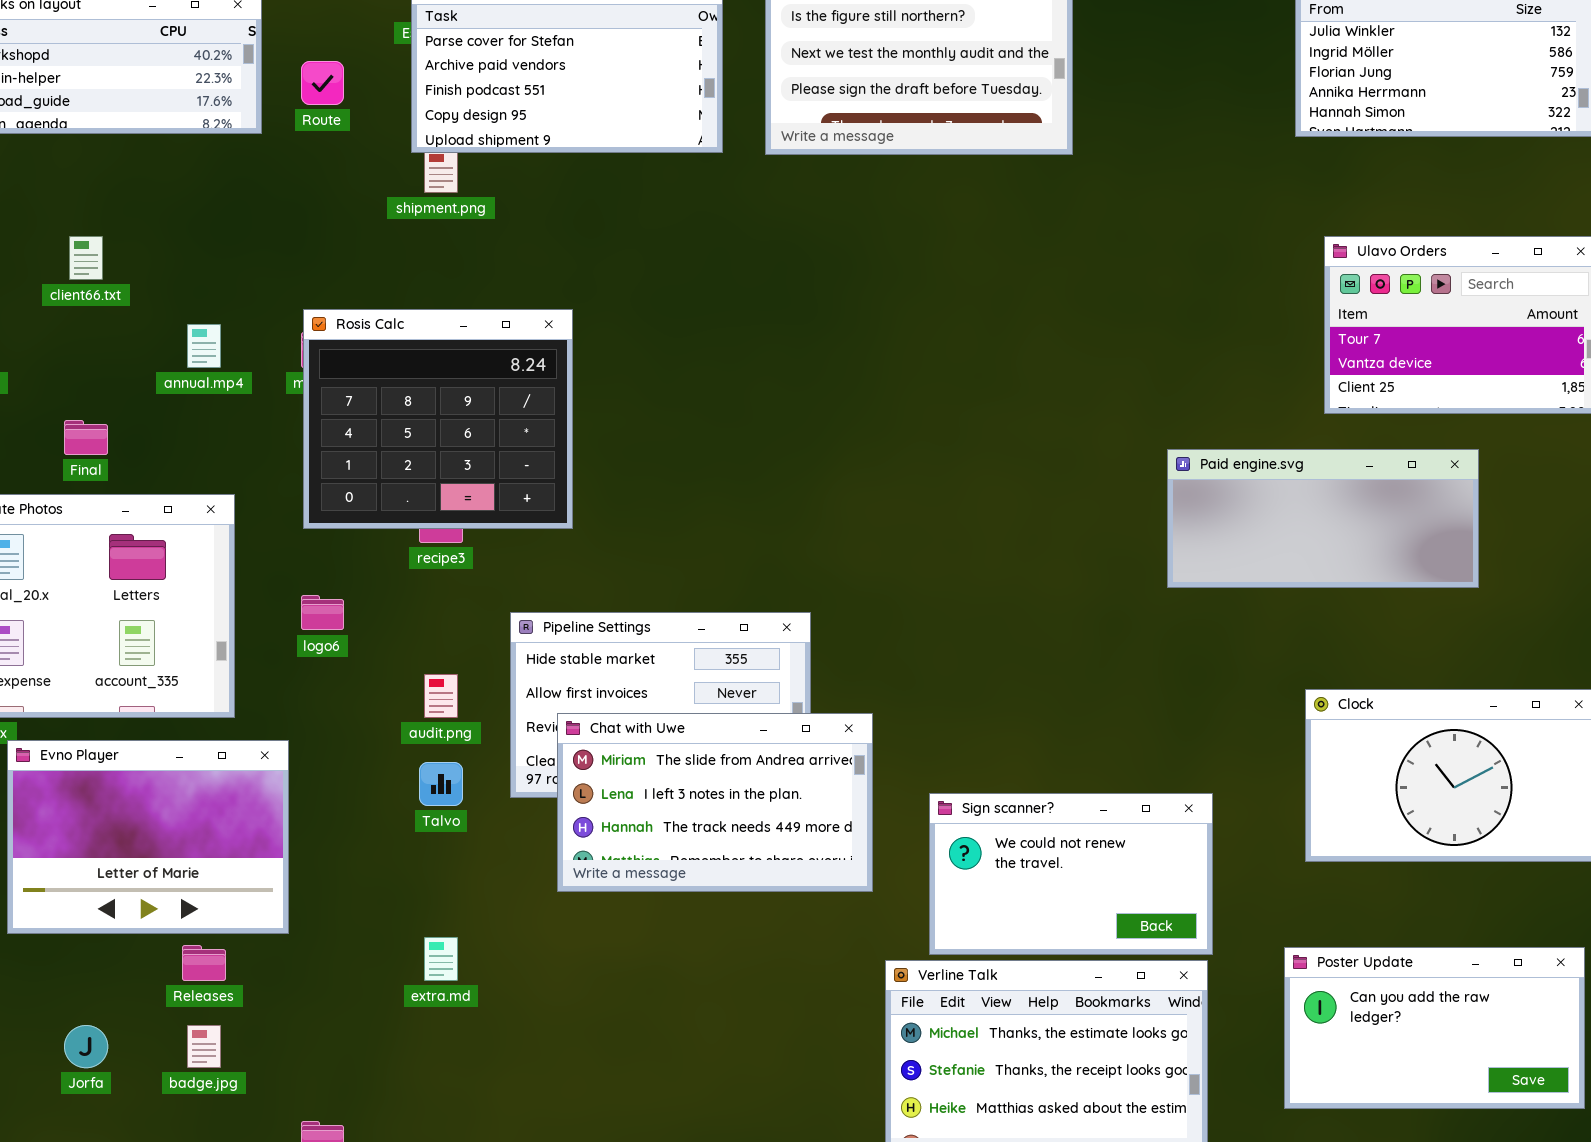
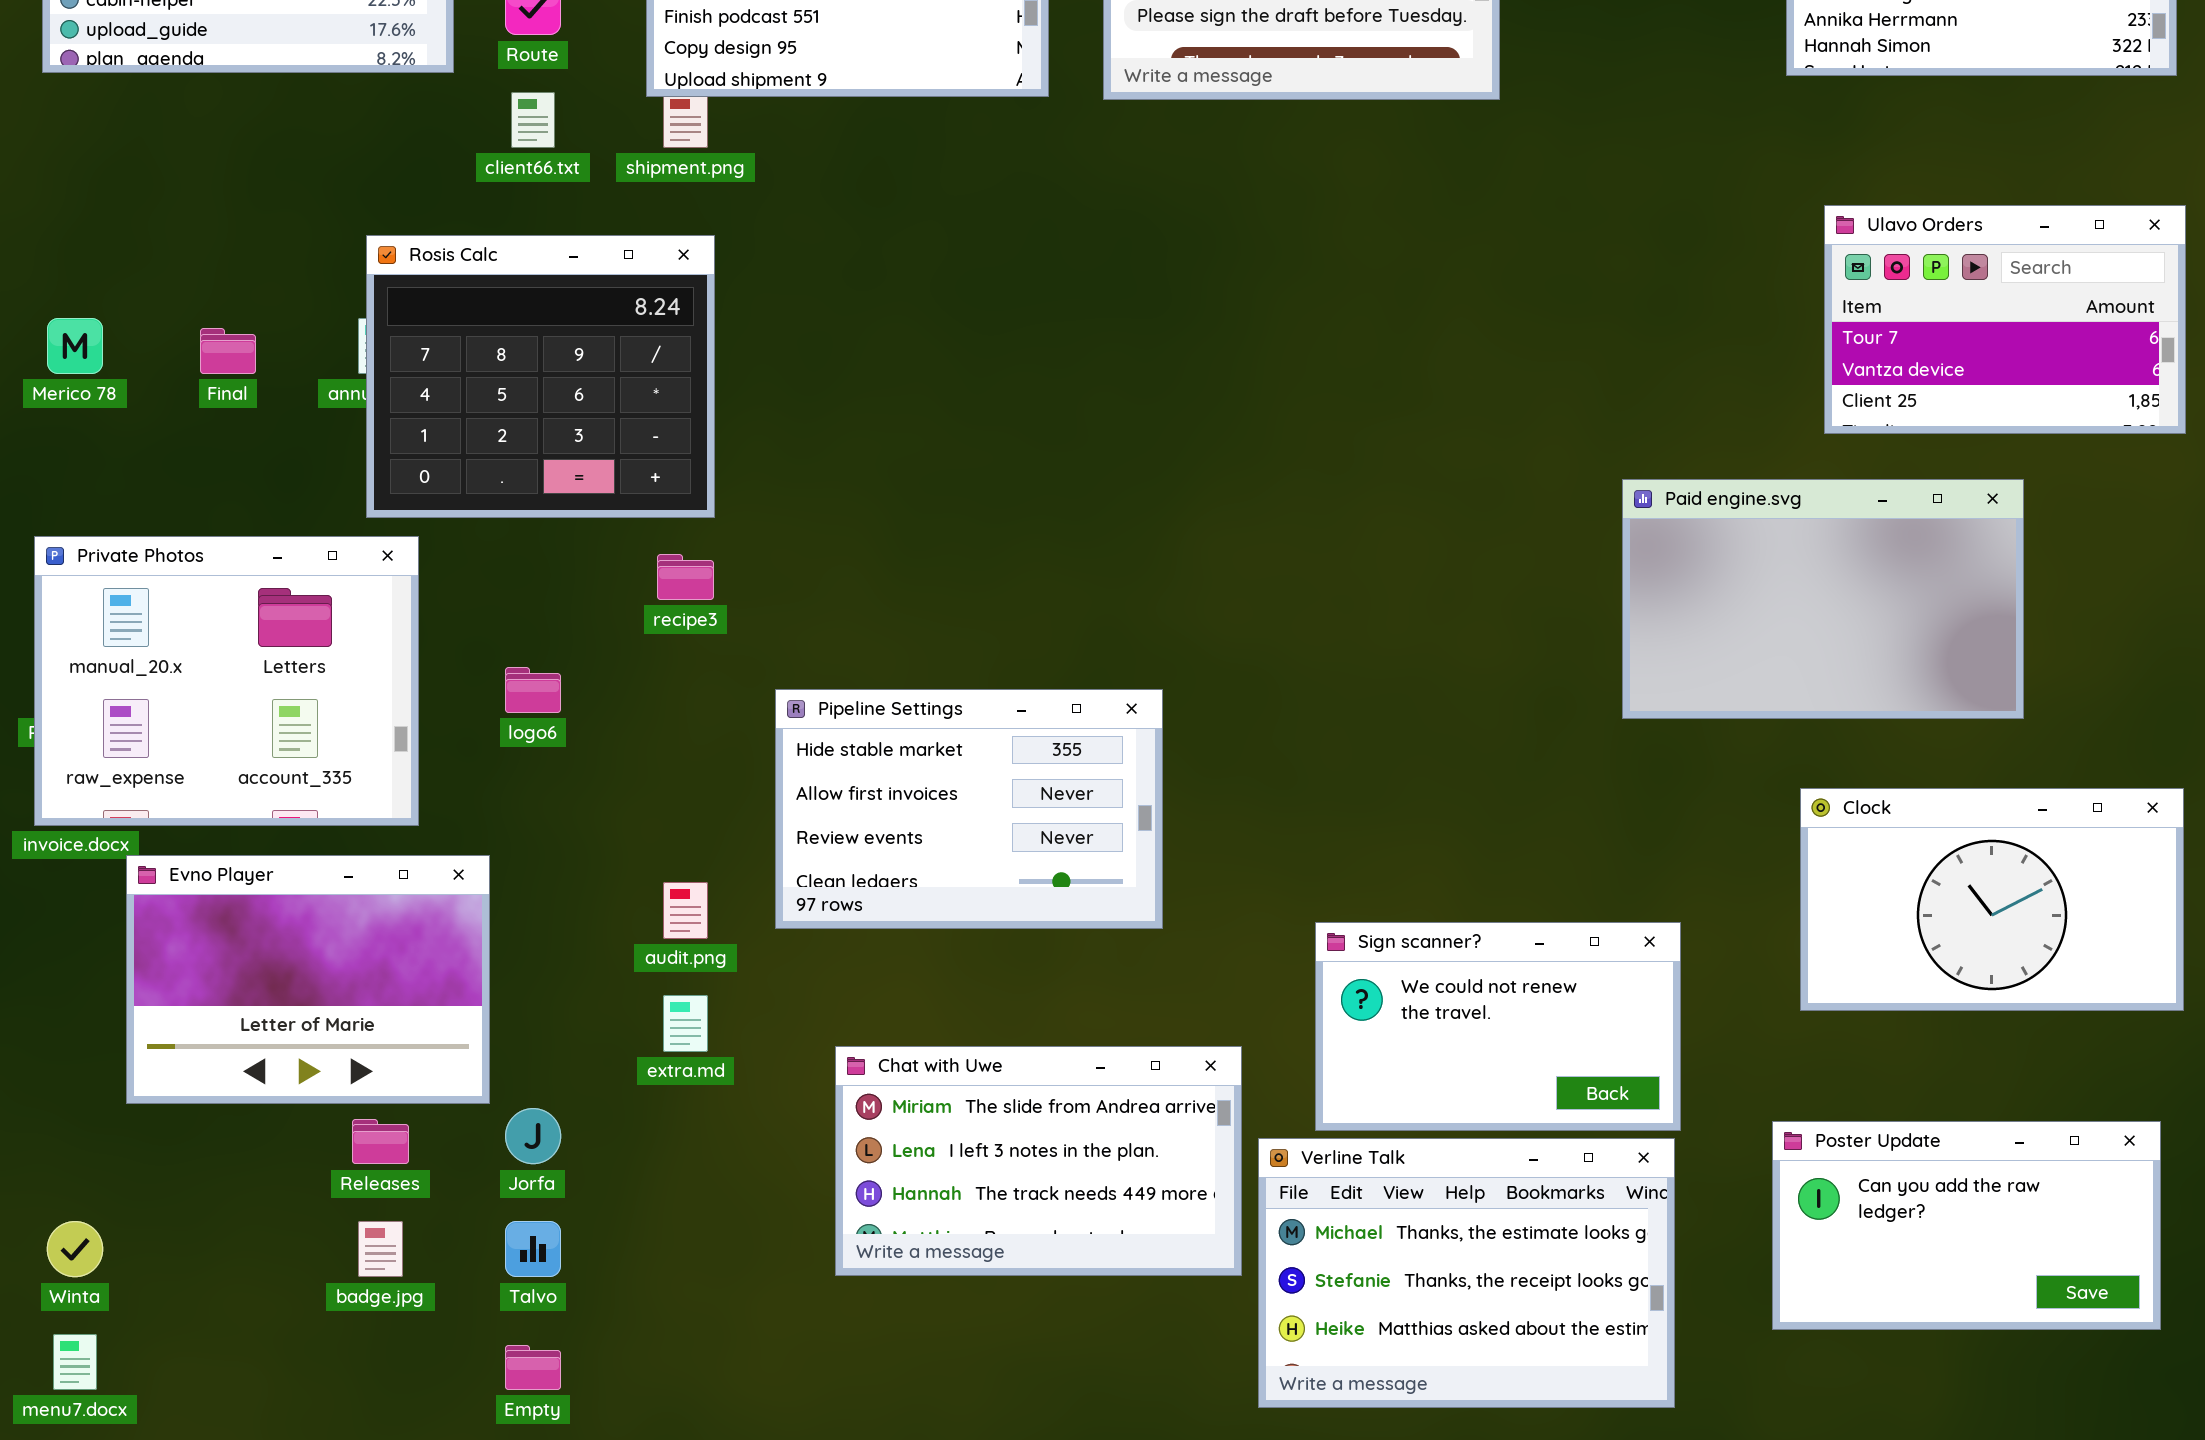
client66.txt: [69,236,103,280] -> [511,92,555,148], moved
Rosis Calc: [303,309,573,529] -> [366,235,715,518], moved
Final: [64,420,108,455] -> [200,328,256,374], moved
Paid engine.svg: [1167,449,1479,588] -> [1622,479,2024,719], resized
audit.png: [424,674,458,718] -> [663,882,708,939], moved
Chat with Uwe: [557,713,873,892] -> [835,1046,1242,1276], moved
Talvo: [419,762,463,806] -> [505,1221,561,1277], moved
extra.md: [424,937,458,981] -> [663,995,708,1052], moved
Jorfa: [64,1025,108,1068] -> [505,1108,561,1164], moved

